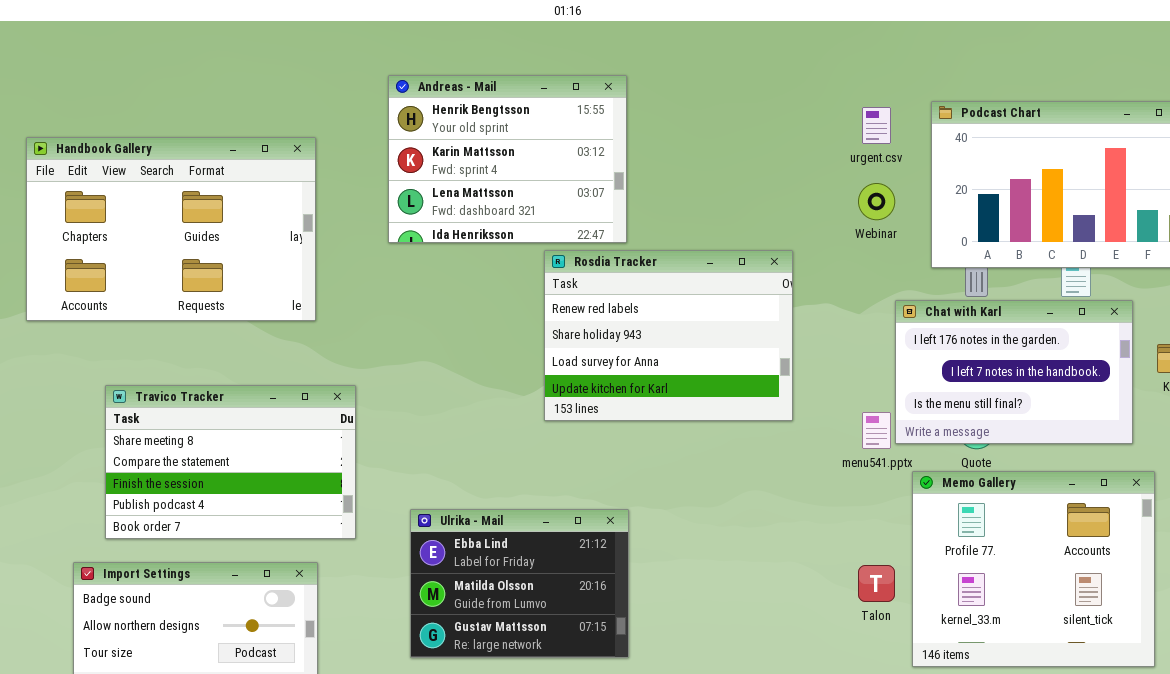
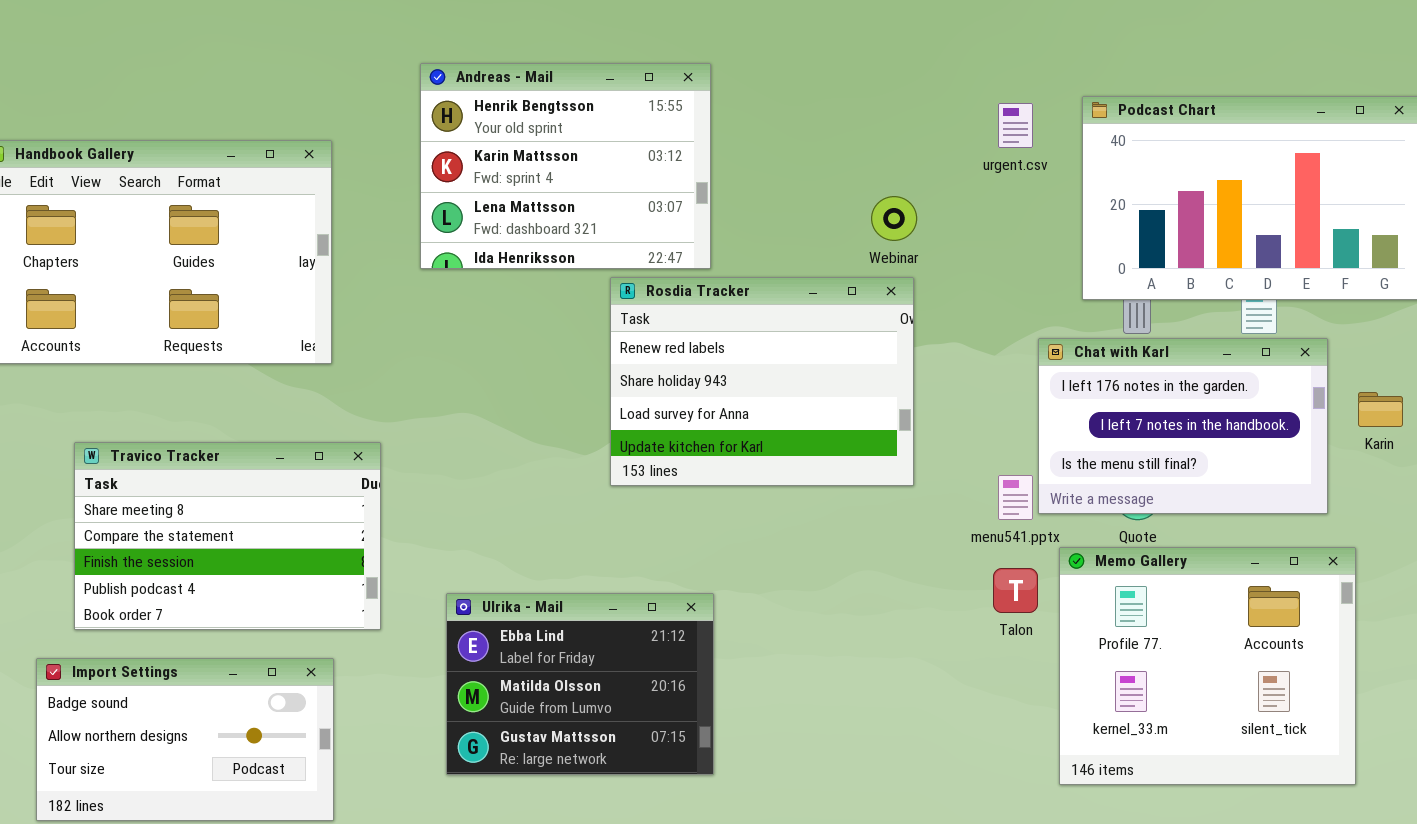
Webinar: [858,183,895,220] -> [871,196,917,241], moved
Talon: [858,565,895,602] -> [993,568,1038,613], moved

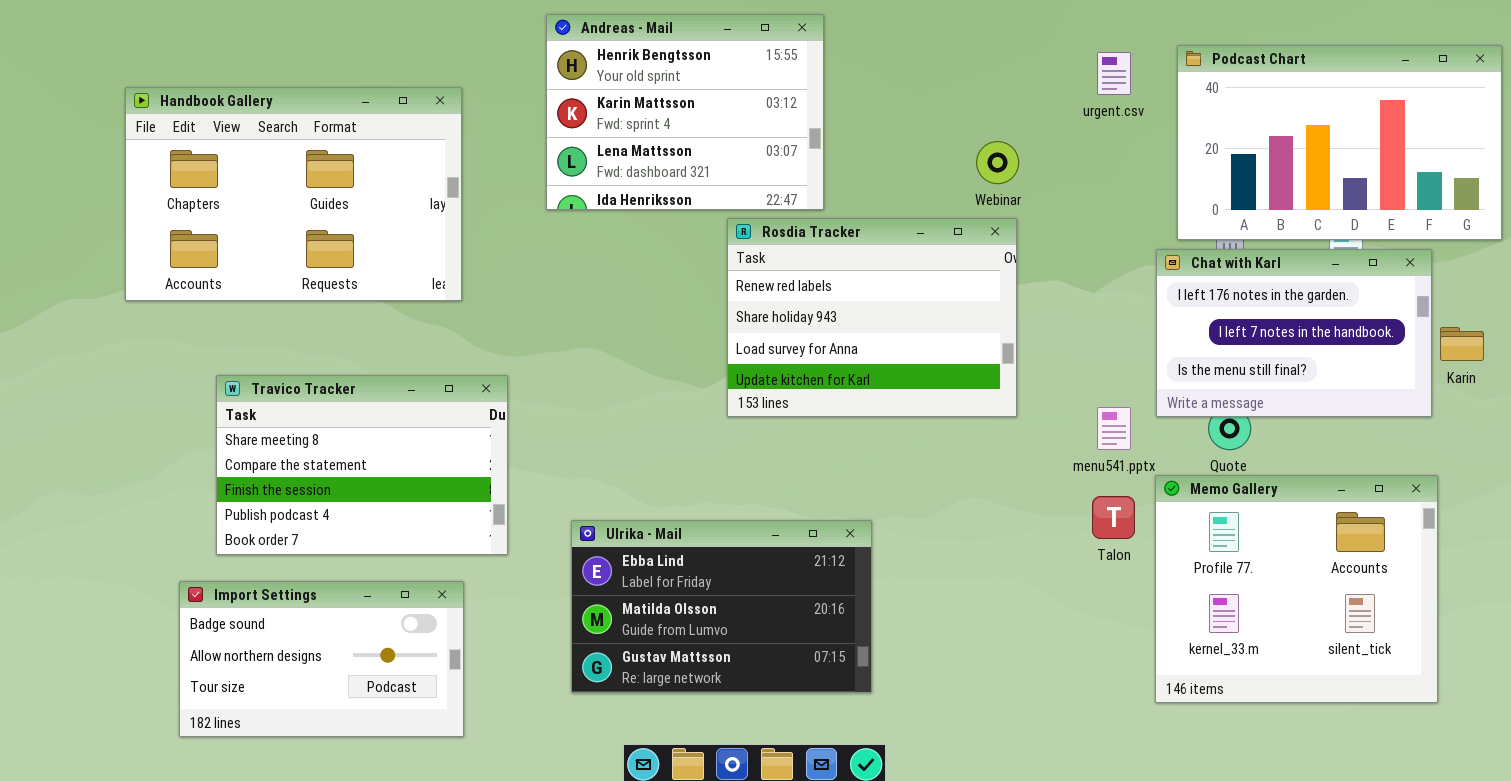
Chat with Karl: [1038,338,1328,514] -> [1156,249,1432,417], moved
Ulrika - Mail: [446,593,714,775] -> [571,520,872,693], resized

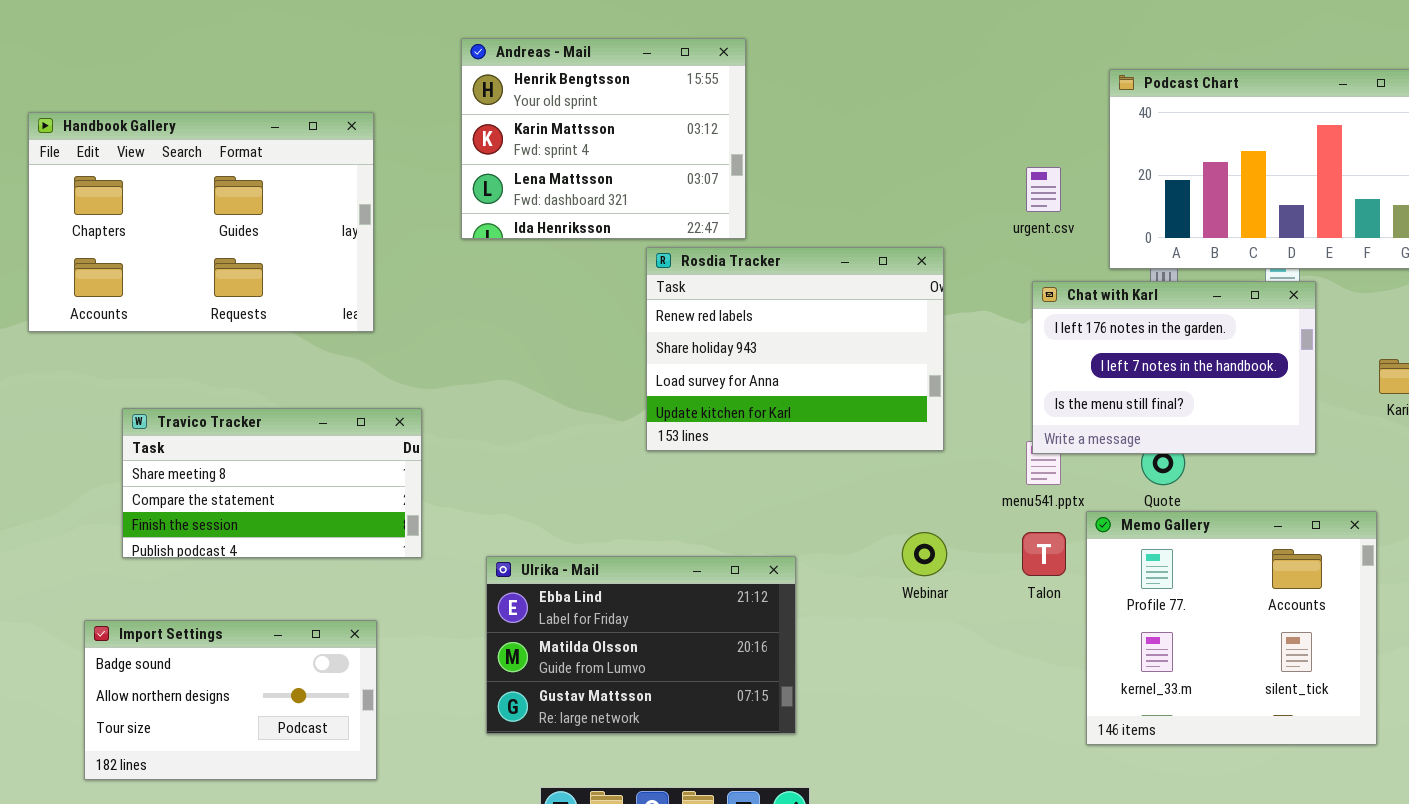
urgent.csv: [1097,52,1131,95] -> [1026,167,1061,212], moved
Webinar: [976,141,1019,184] -> [902,532,947,576], moved
Chat with Karl: [1156,249,1432,417] -> [1032,281,1316,454], moved
Travico Tracker: [216,375,508,555] -> [122,408,422,558], resized

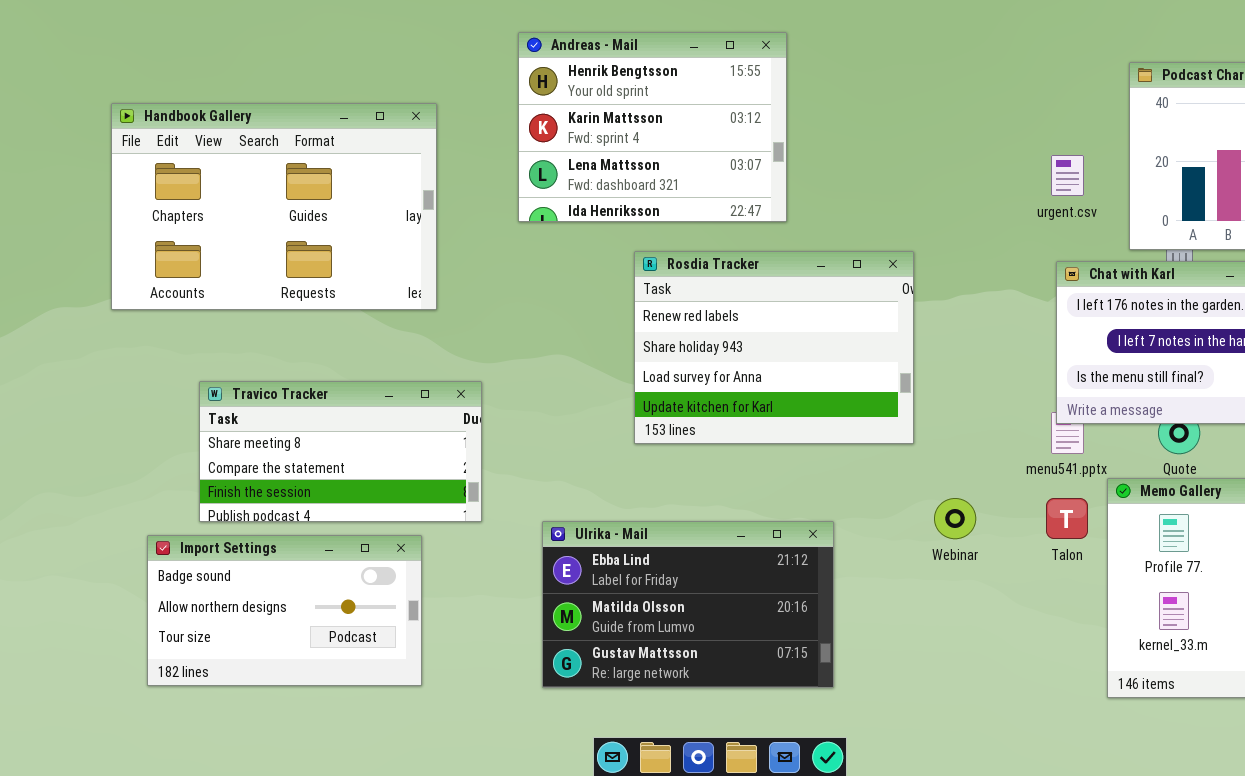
Rosdia Tracker: [646,247,944,451] -> [634,251,914,444], moved
Import Settings: [84,620,377,780] -> [147,535,422,686], moved

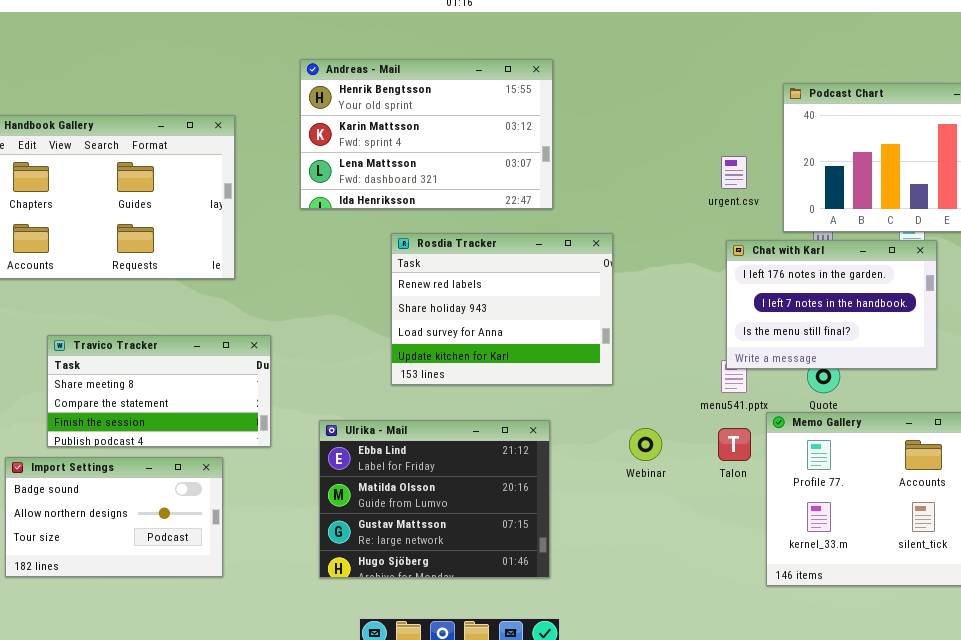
Andreas - Mail: [518,32,787,222] -> [300,59,553,209], resized
Ulrika - Mail: [542,521,834,688] -> [319,420,550,578], resized

